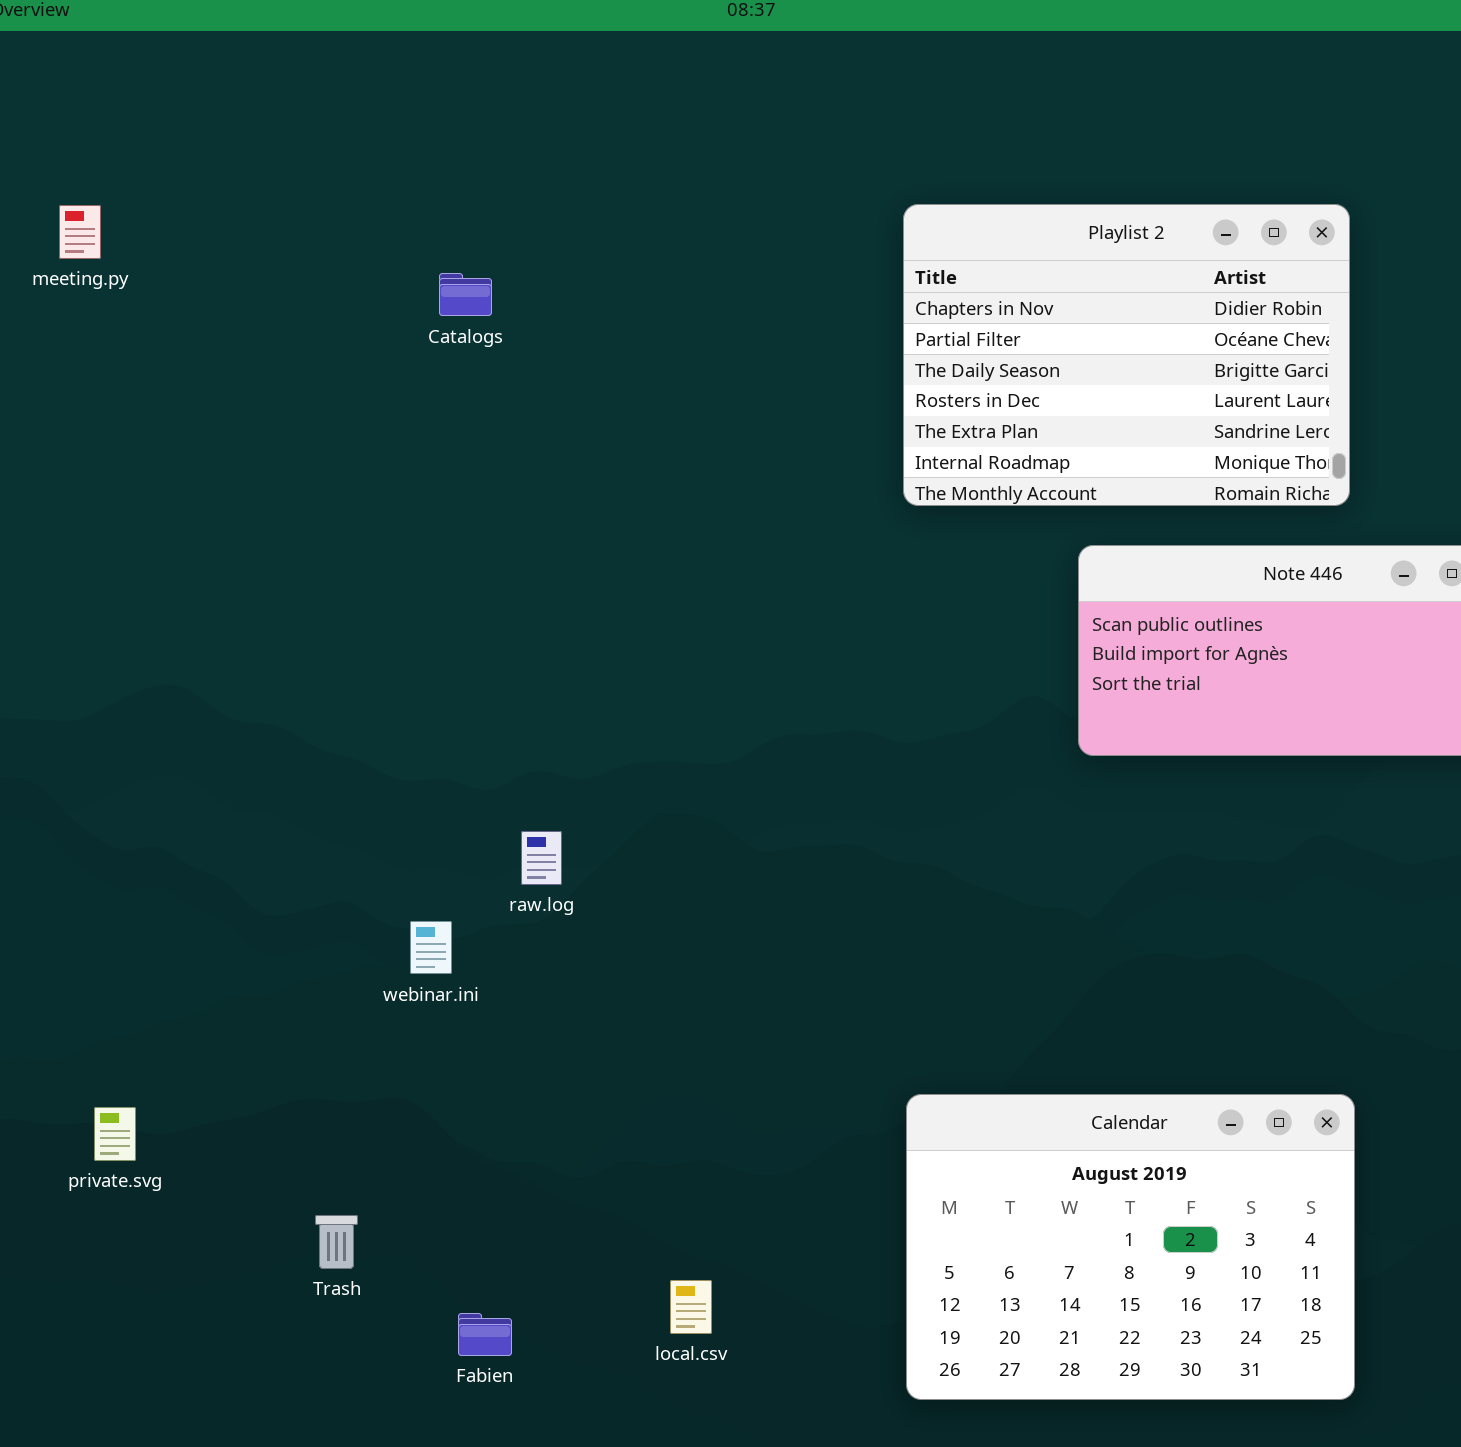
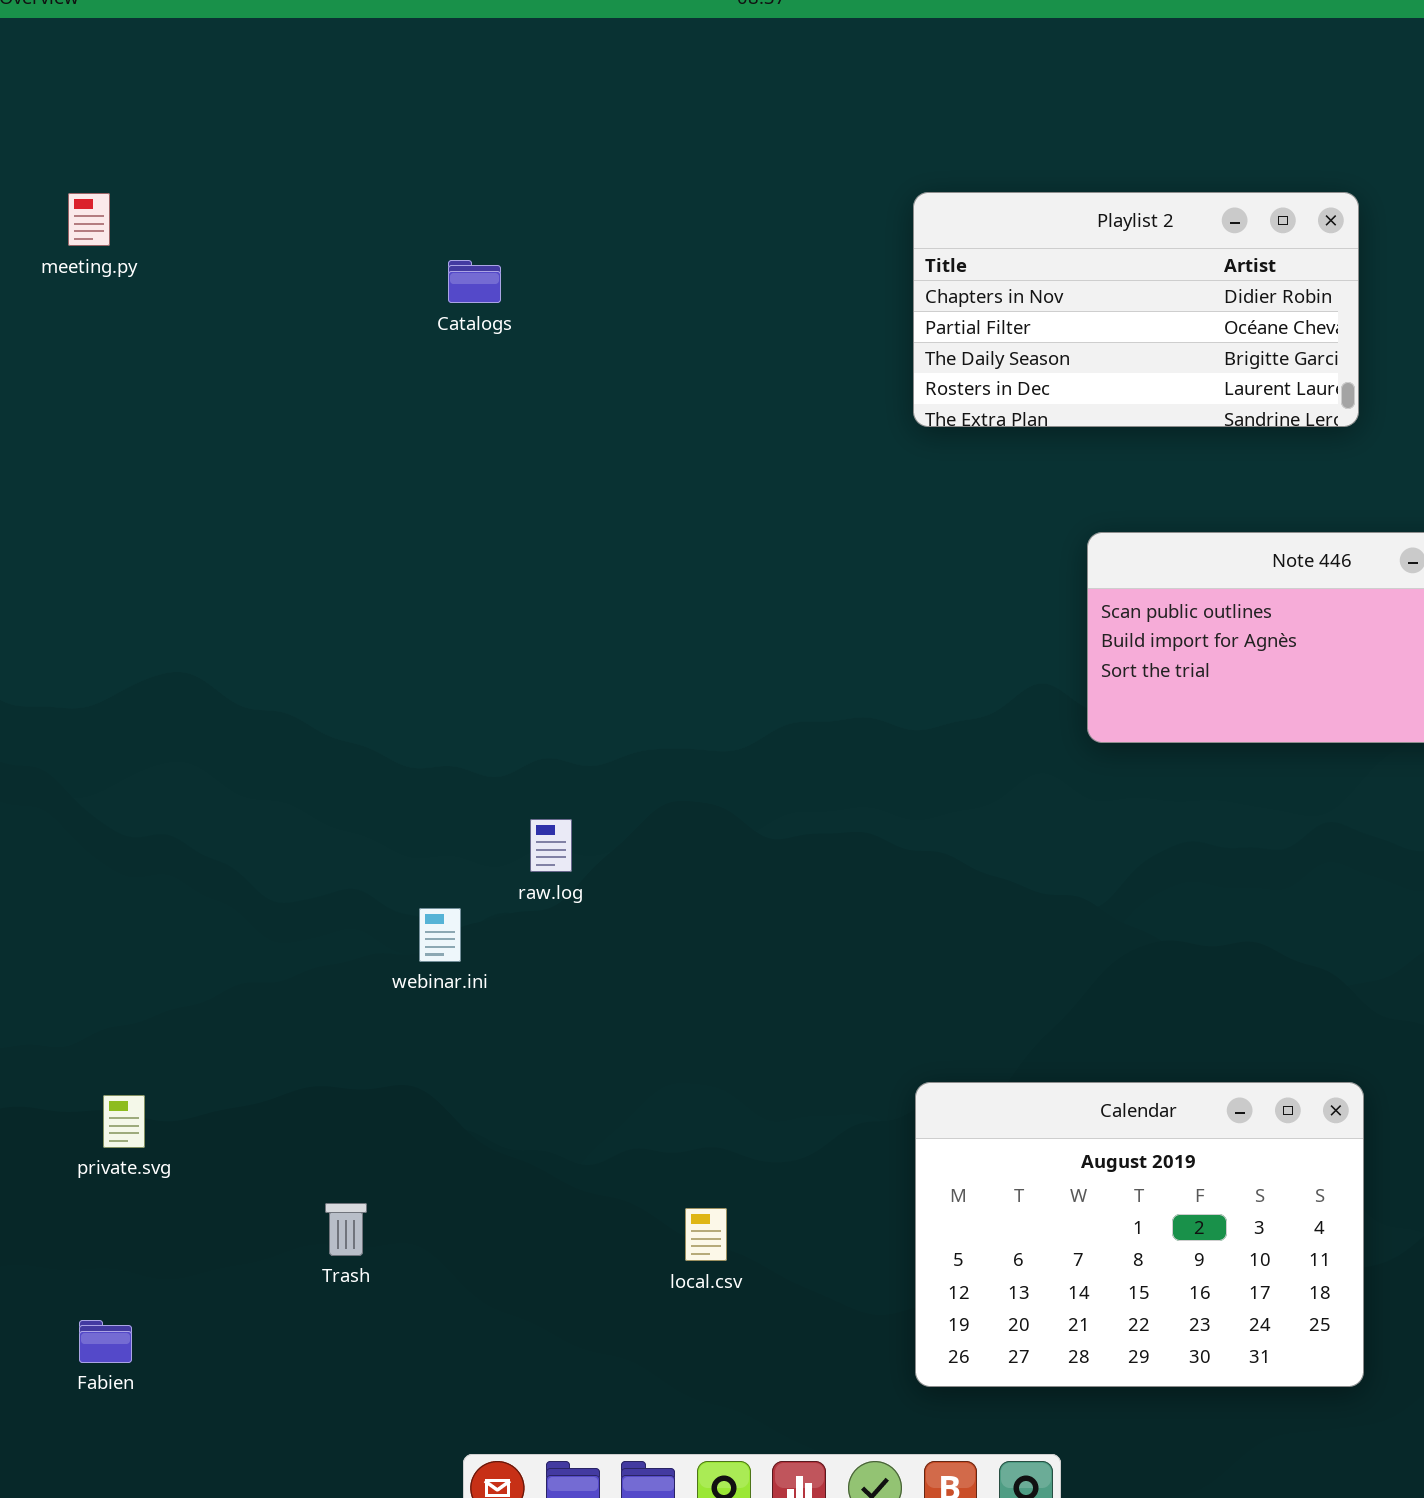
Playlist 2: [903,204,1350,506] -> [913,192,1359,427], resized
local.csv: [670,1280,712,1334] -> [685,1208,727,1261], moved
Fabien: [458,1313,512,1356] -> [79,1320,132,1363], moved

